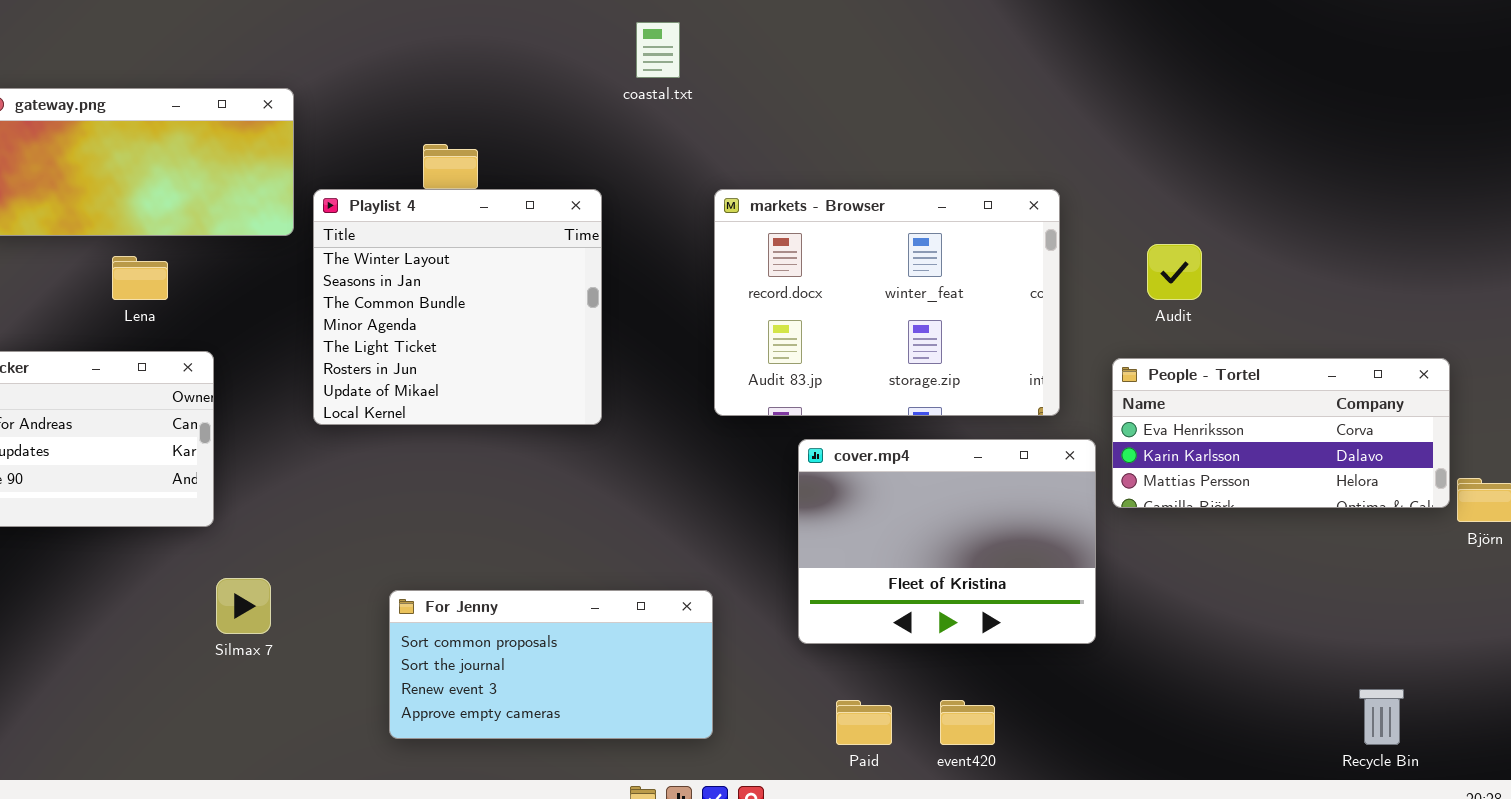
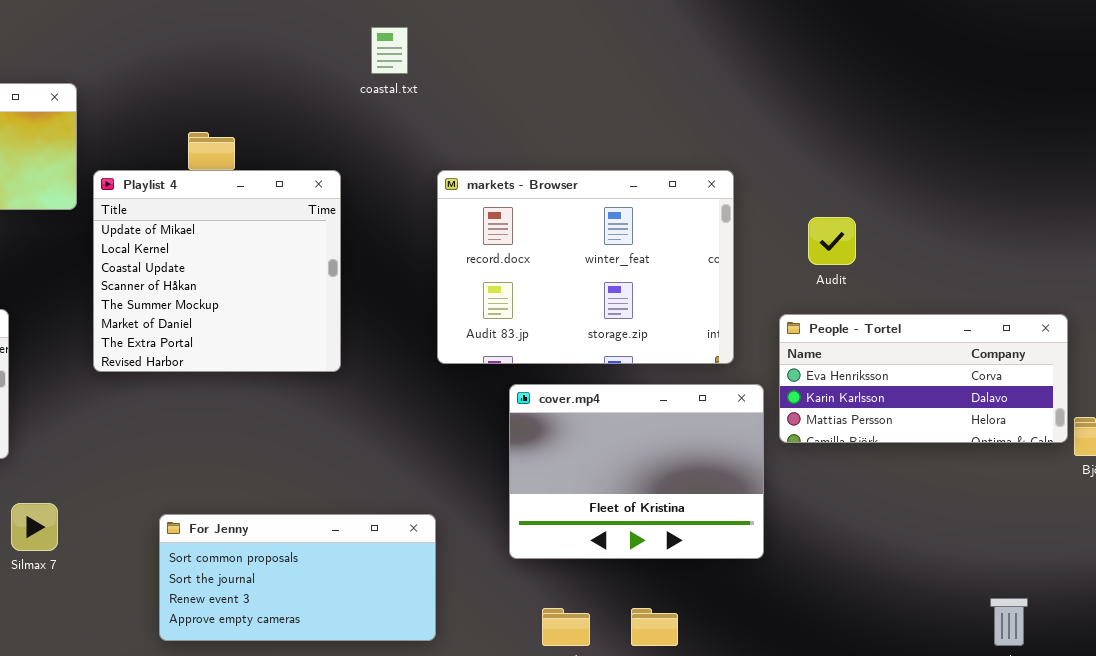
Playlist 4: [313,189,602,425] -> [93,170,341,372], scrolled down 6 rows

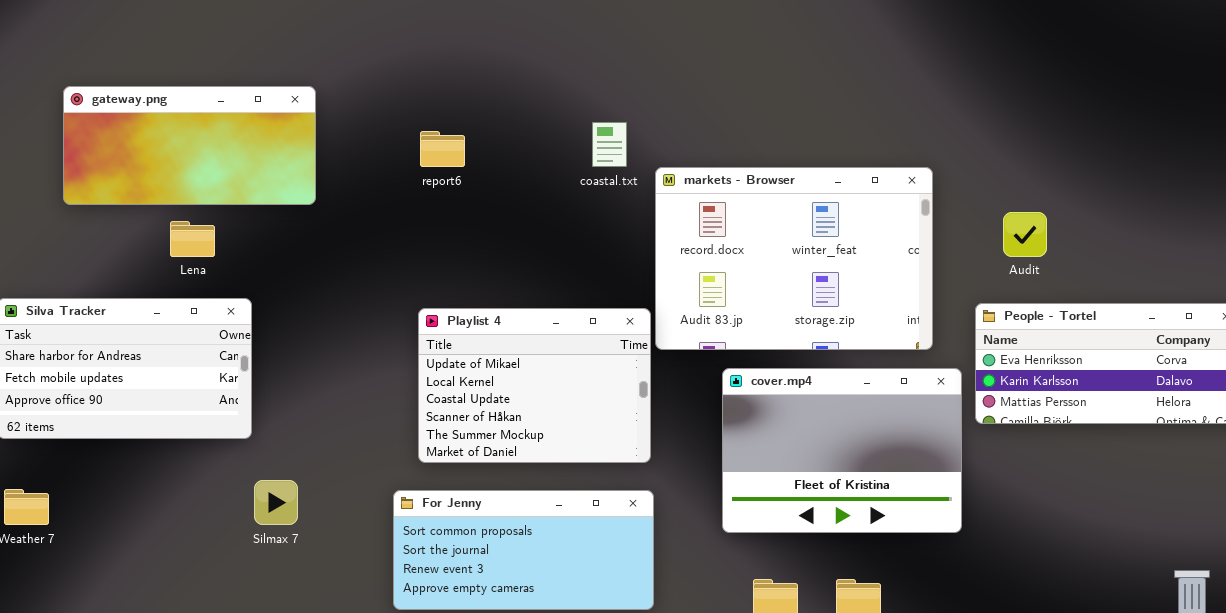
coastal.txt: [371,27,408,74] -> [592,122,627,167], moved
Playlist 4: [93,170,341,372] -> [418,308,651,463], moved, resized

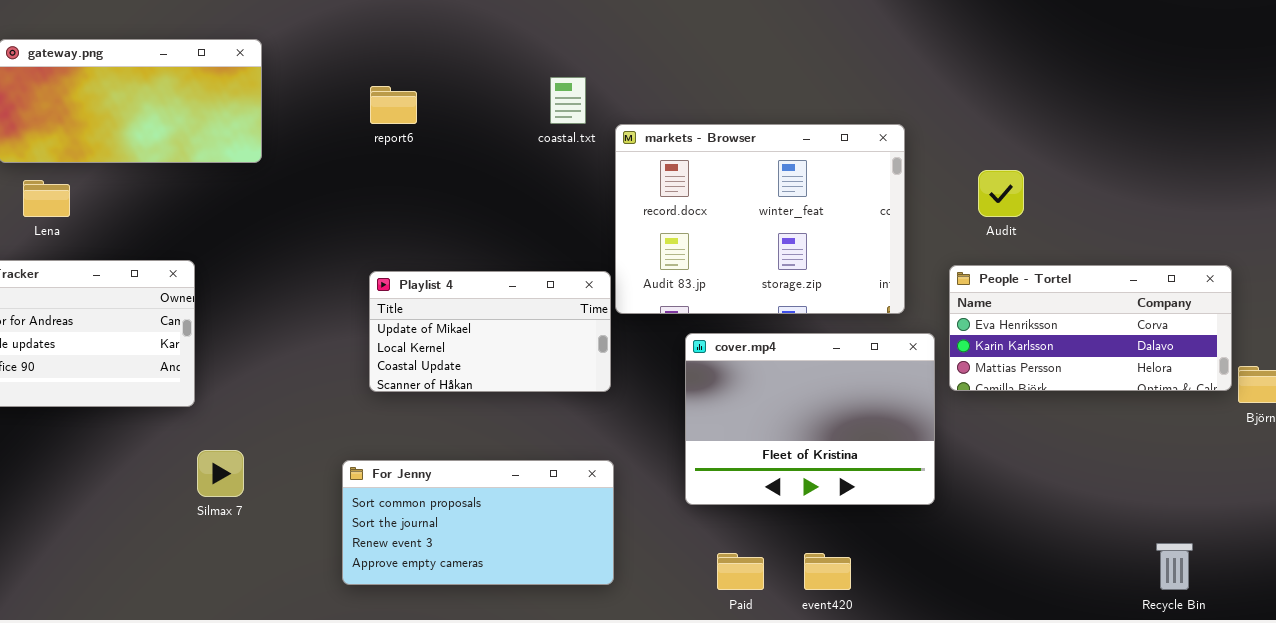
Lena: [170,221,215,257] -> [23,180,70,217], moved
Playlist 4: [418,308,651,463] -> [369,271,611,392], resized

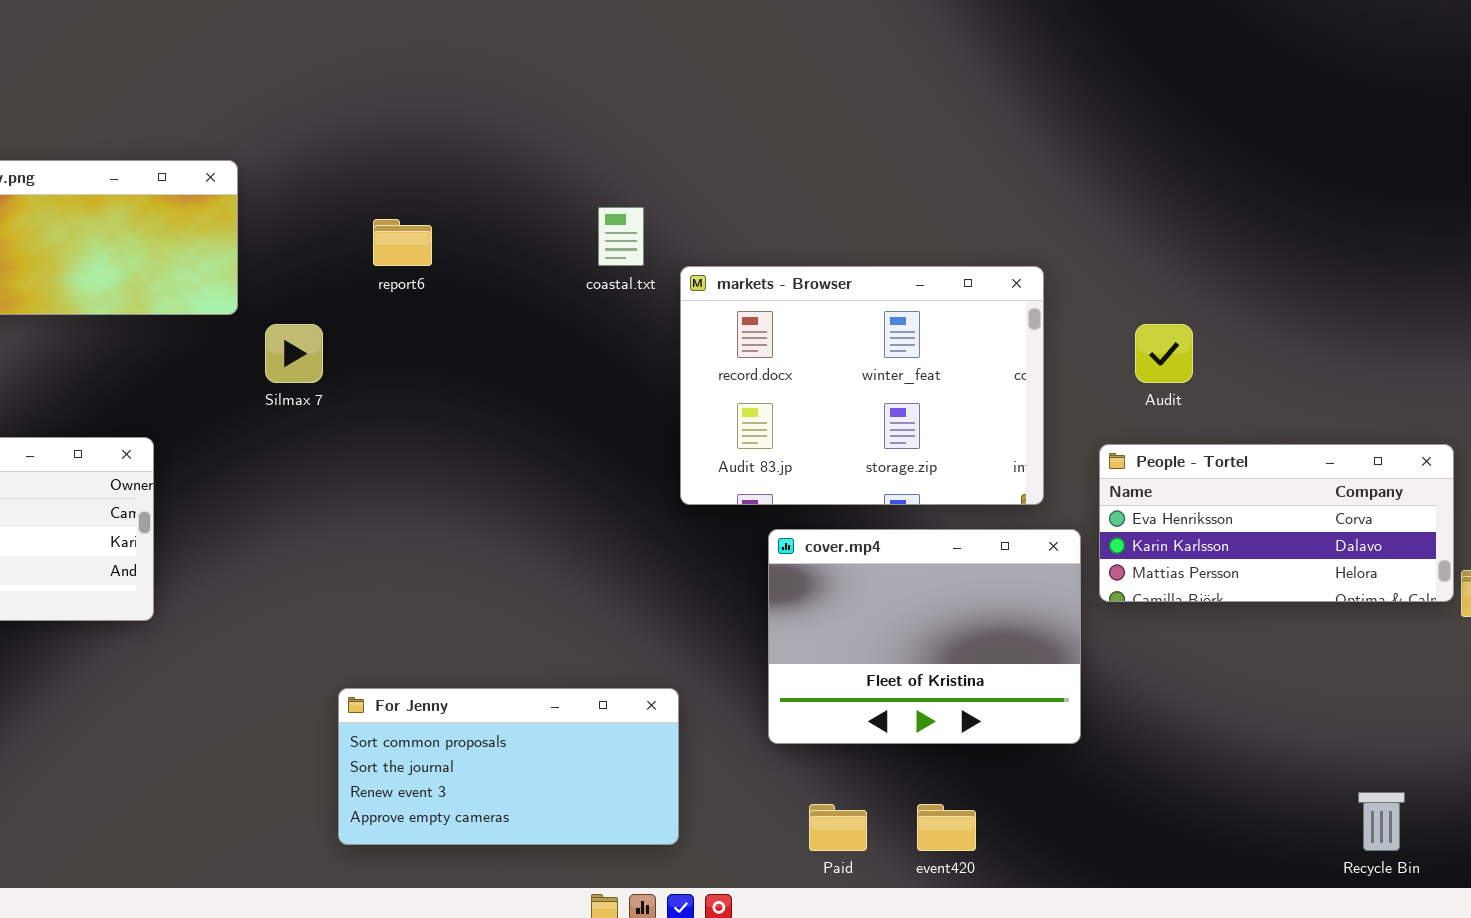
Playlist 4: [369,271,611,392] -> none, closed
Silmax 7: [197,450,244,497] -> [265,324,323,383], moved

